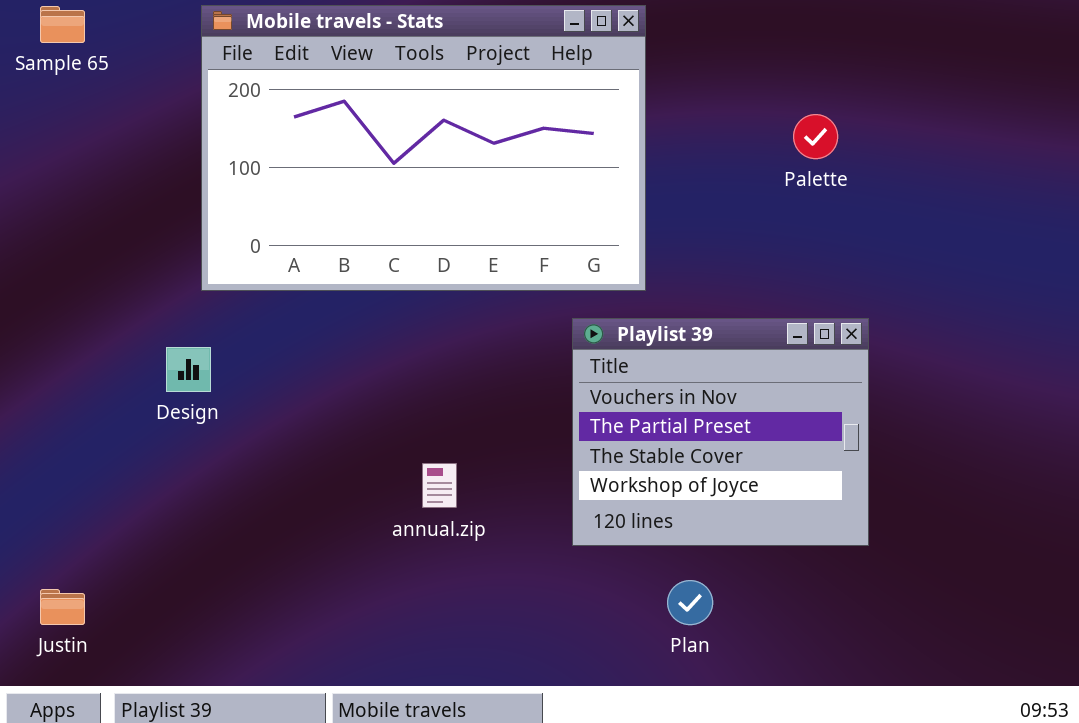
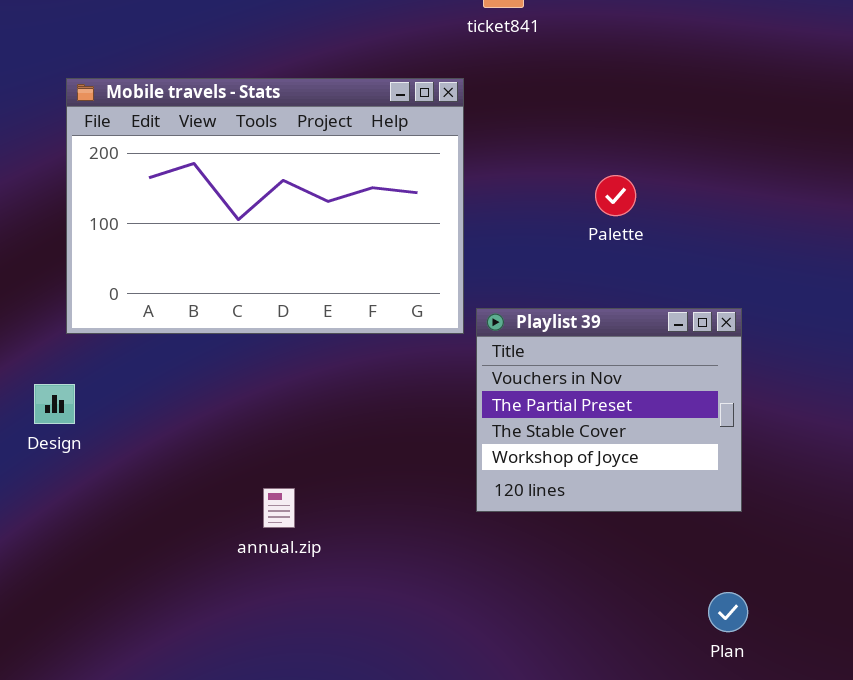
Playlist 39: [572,318,869,546] -> [476,308,742,512], moved
Plan: [667,580,713,625] -> [708,592,748,632], moved

